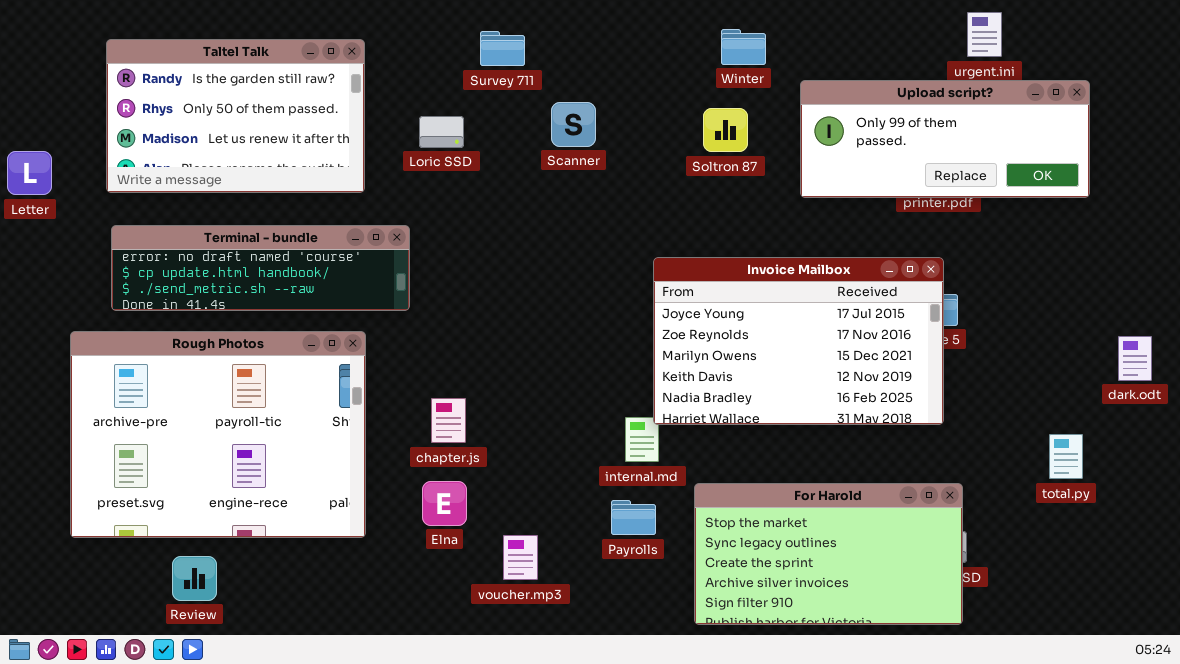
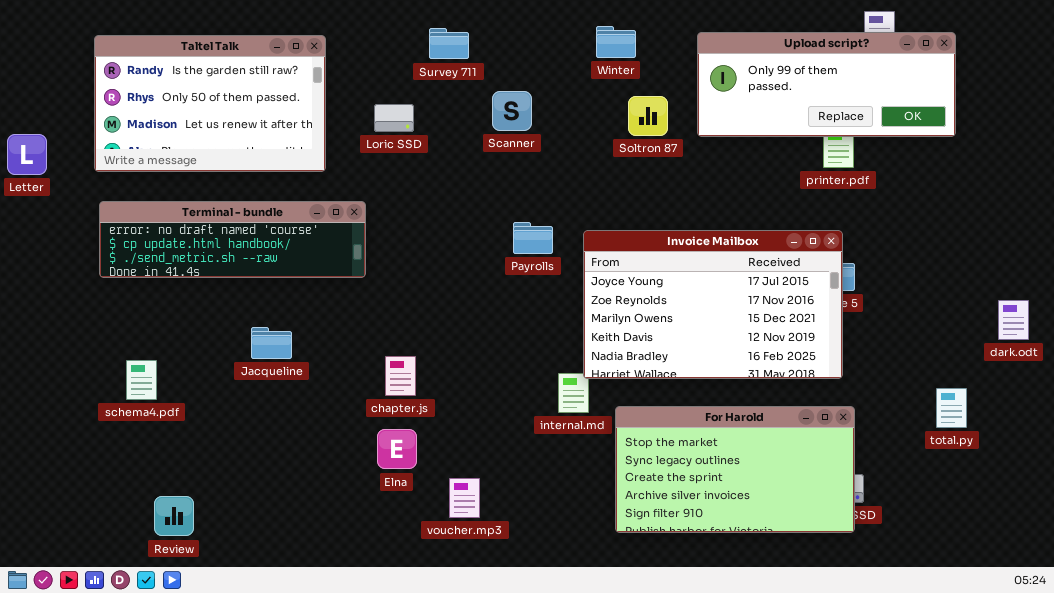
Winter: [721,29,766,65] -> [596,26,636,58], moved
Upload script?: [800,80,1090,198] -> [697,32,956,137], moved
Rough Photos: [70,331,366,538] -> none, closed
For Harold: [694,483,963,625] -> [615,406,855,533], moved
Payrolls: [611,500,656,535] -> [513,222,553,254], moved

